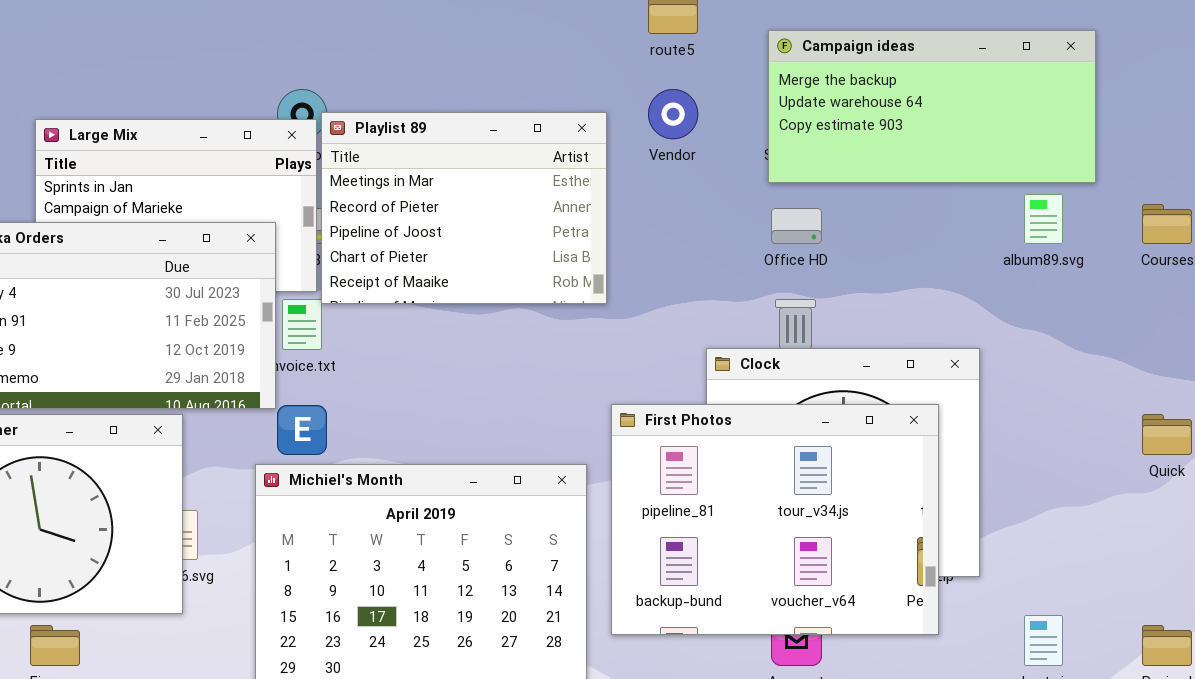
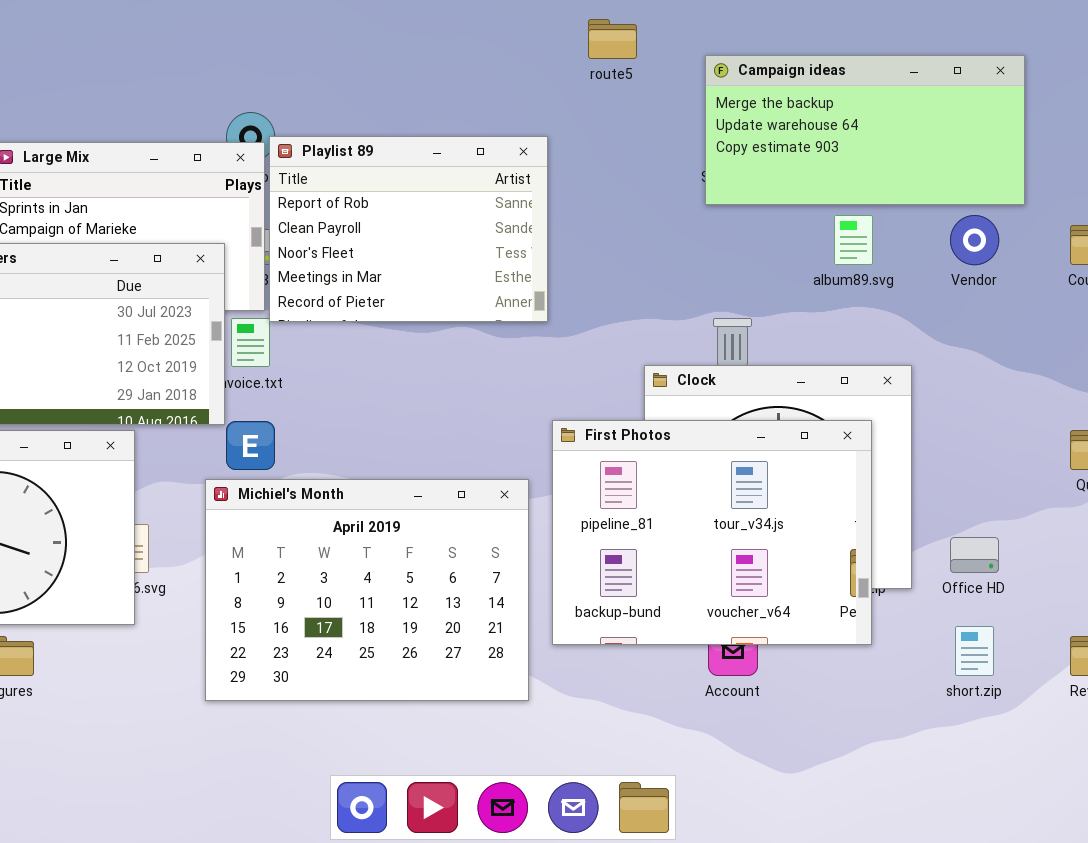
Vendor: [648,89,698,139] -> [950,215,999,265], moved
Playlist 89: [321,112,607,304] -> [269,136,548,322], scrolled up 3 rows
album89.svg: [1024,194,1063,244] -> [834,215,873,265], moved
Office HD: [771,208,822,244] -> [950,537,999,573], moved

